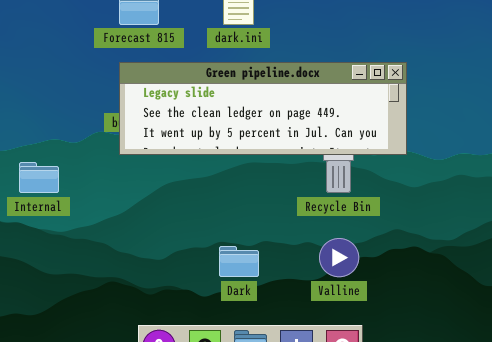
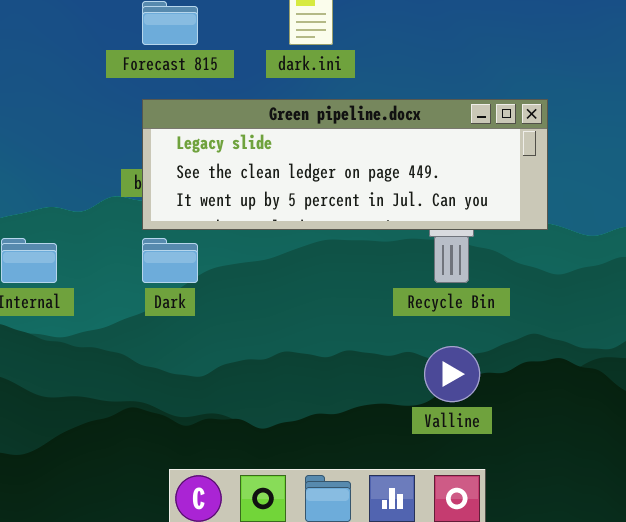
Dark: [219,246,259,277] -> [142,238,198,283], moved

